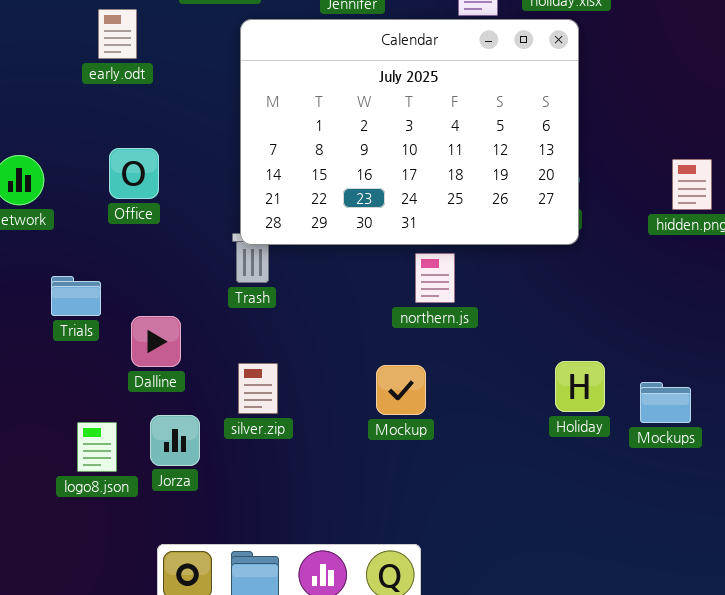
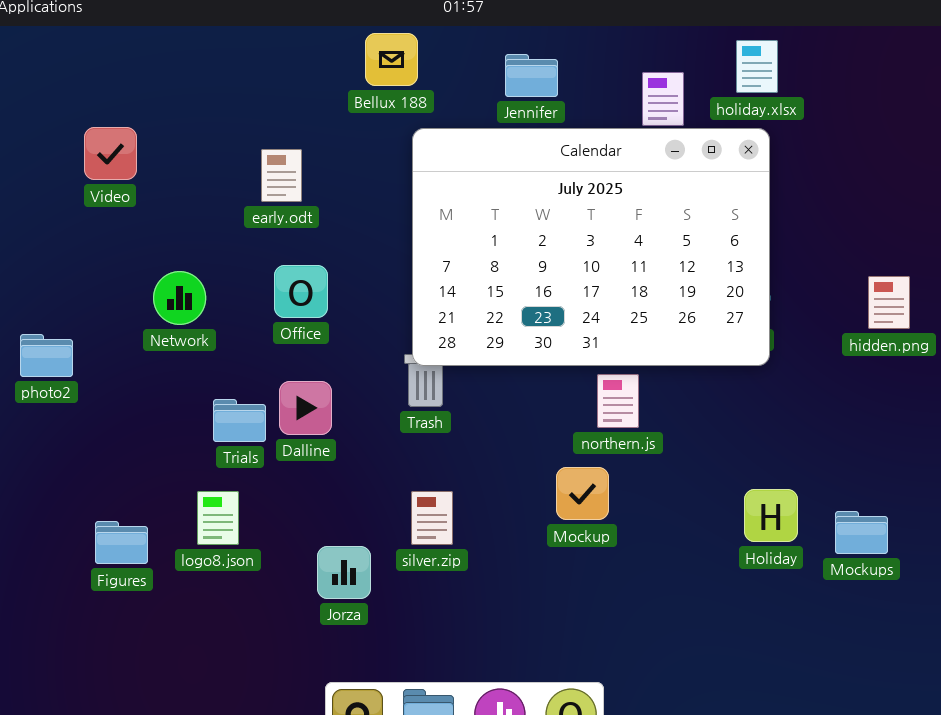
early.odt: [98,9,137,59] -> [261,149,302,202], moved
Dalline: [131,316,181,367] -> [279,381,332,435], moved
Mockup: [376,365,426,415] -> [556,467,609,520], moved
logo8.json: [77,422,117,472] -> [197,491,239,545], moved

